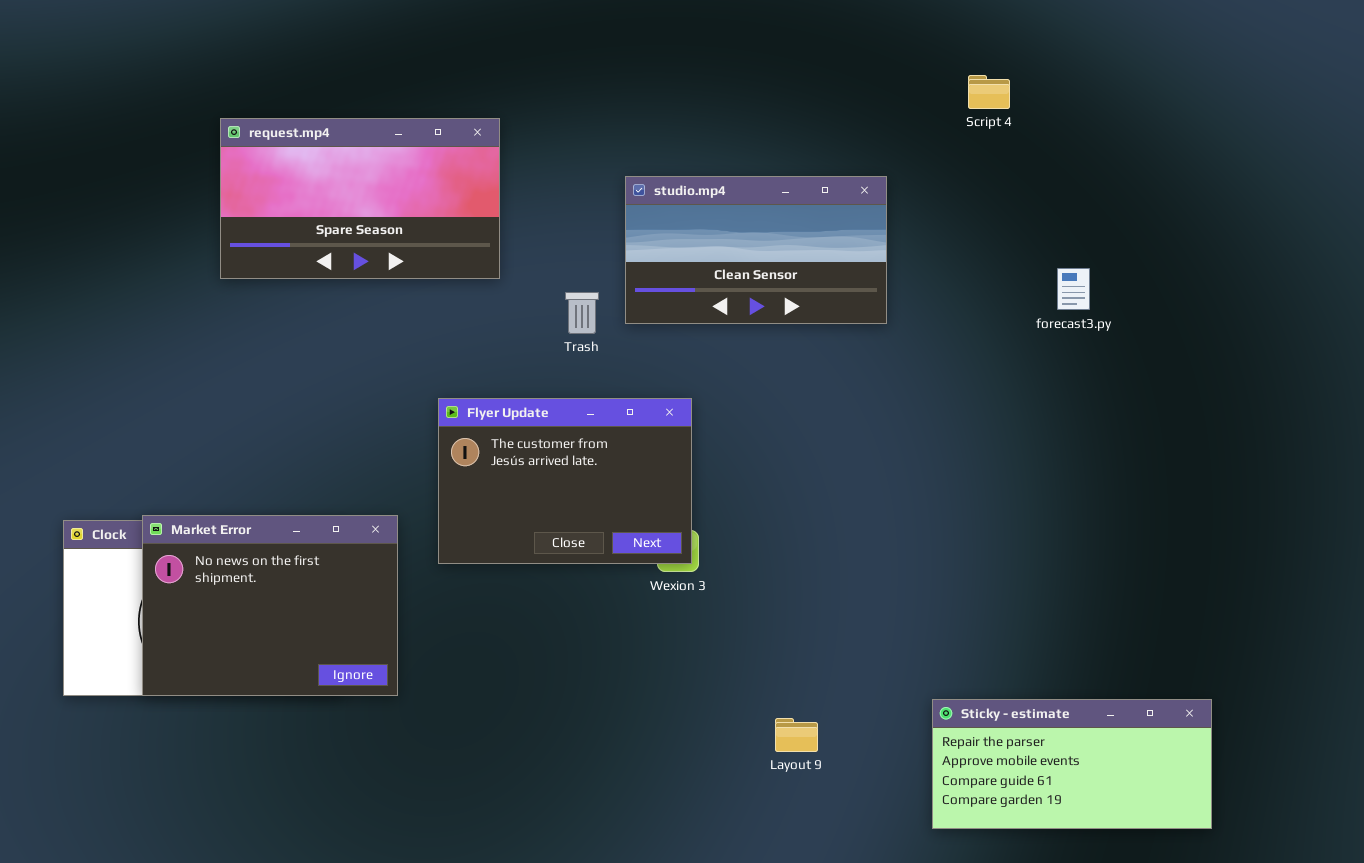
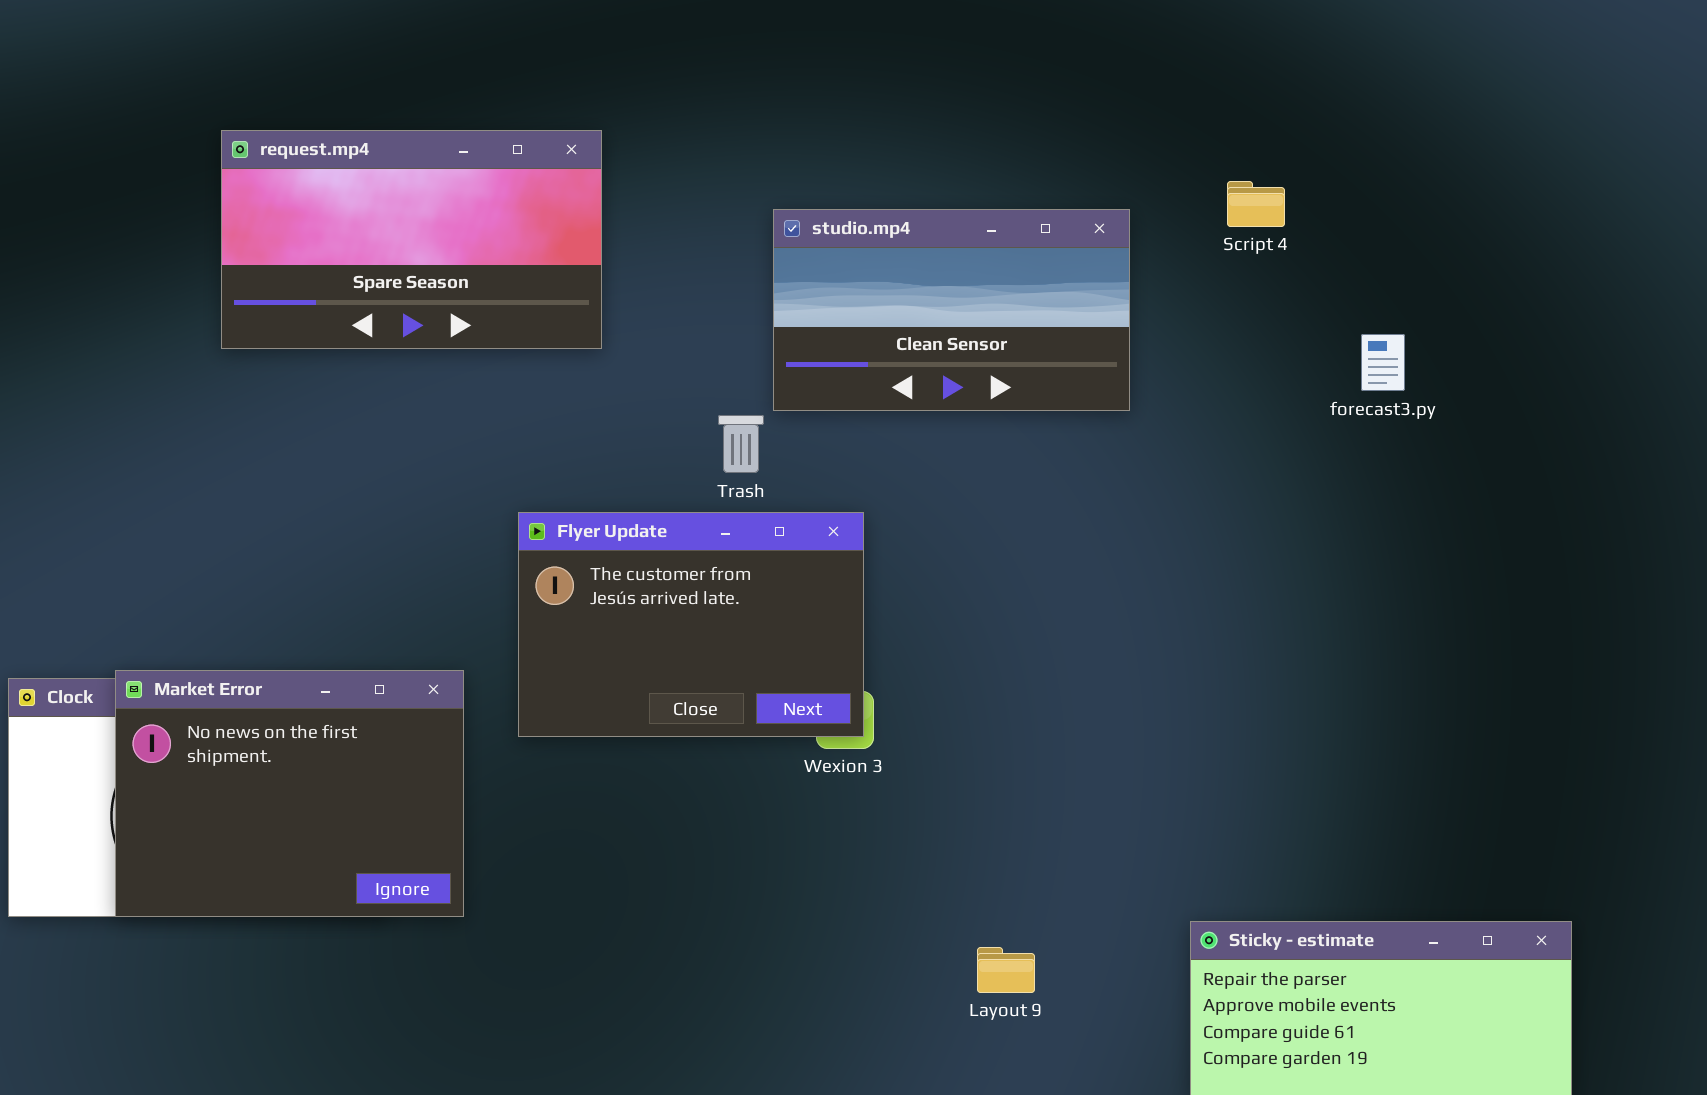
Script 4: [968,75,1010,109] -> [1227,181,1285,227], moved
Trash: [565,292,599,334] -> [718,415,764,473], moved

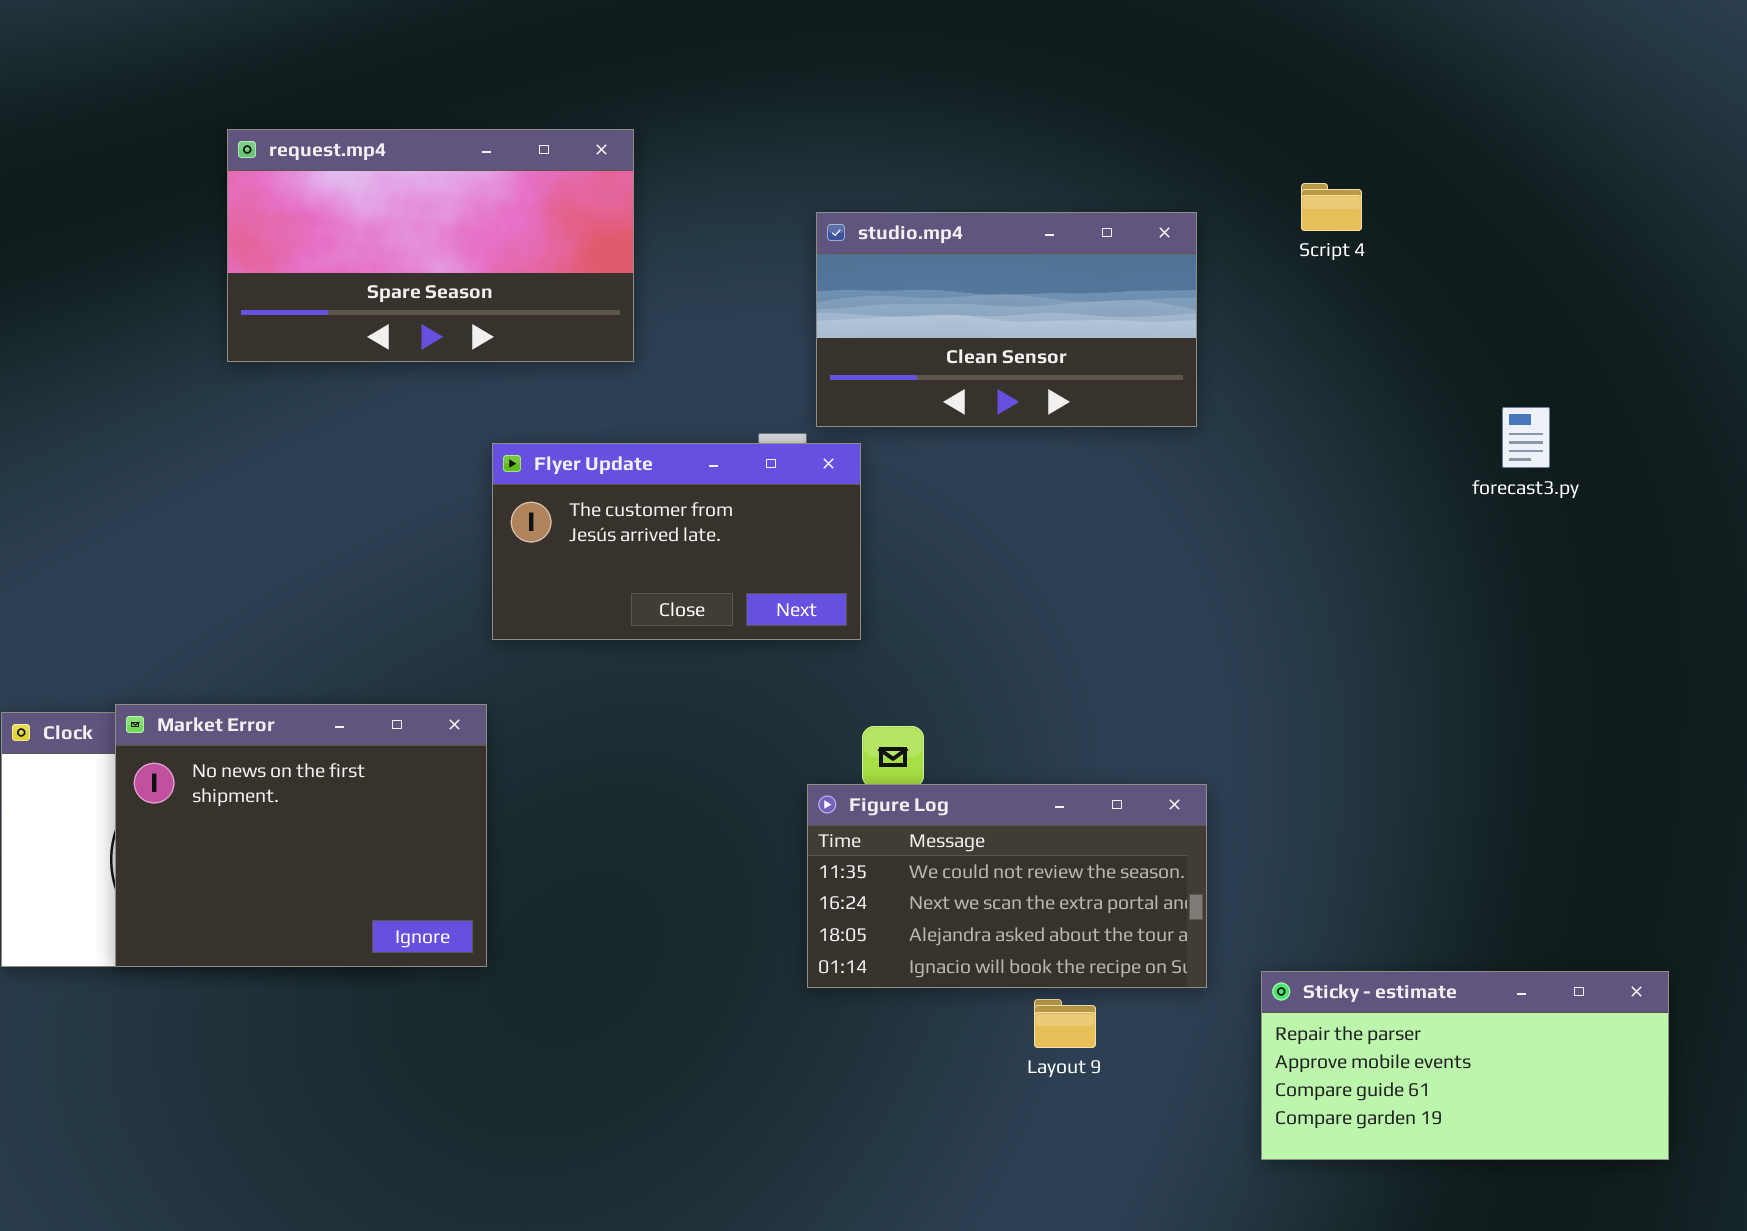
forecast3.py: [1361,334,1405,391] -> [1502,407,1550,468], moved
Flyer Update: [518,512,864,737] -> [492,443,861,640], moved, resized
Figure Log: none -> [807,784,1207,988], opened

